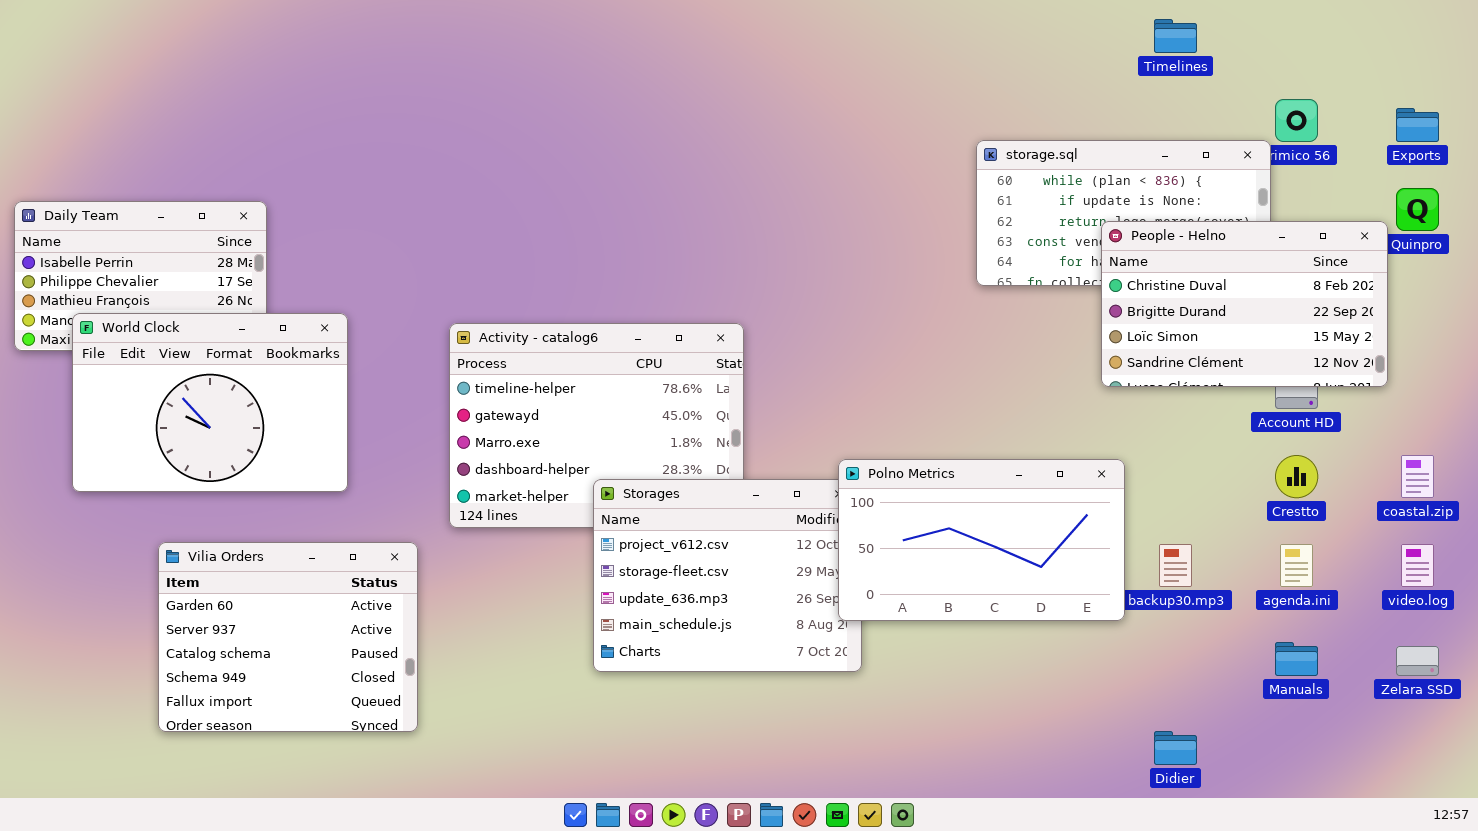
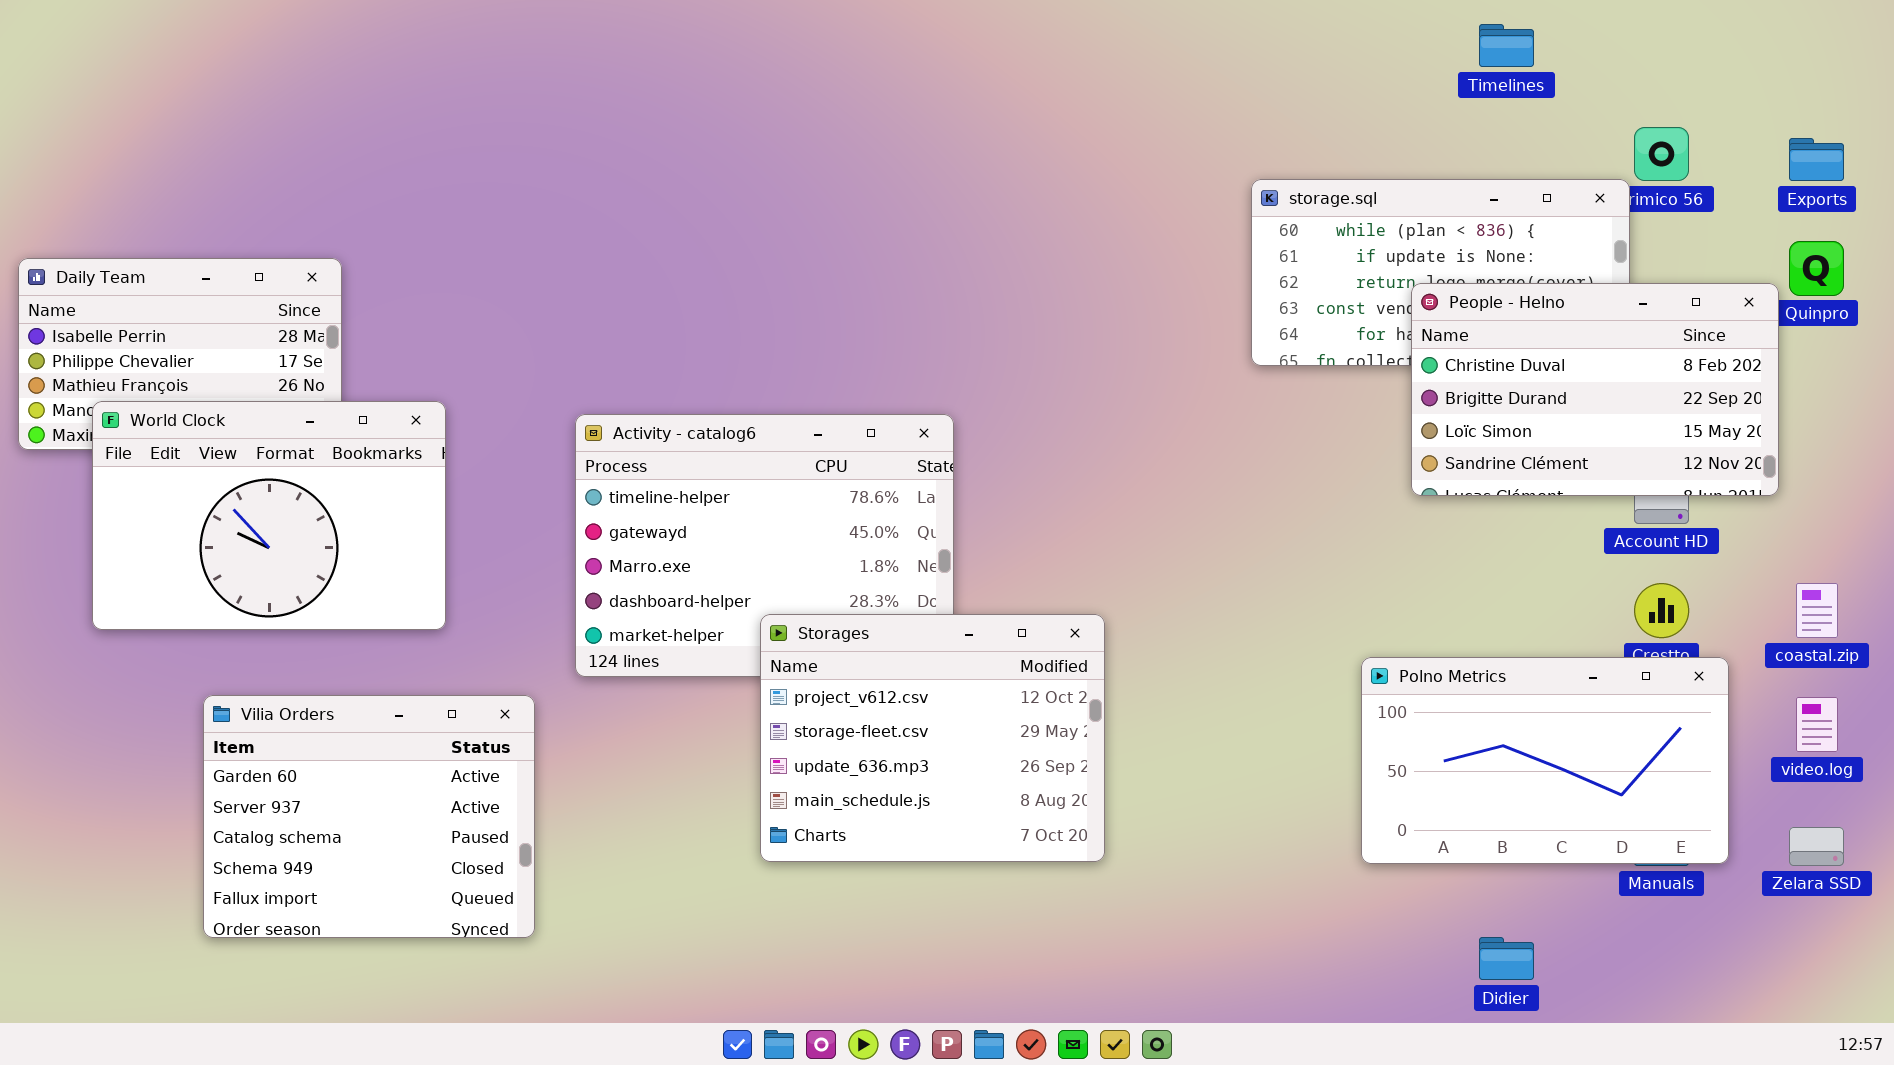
Polno Metrics: [838,459,1125,621] -> [1361,657,1729,864], moved

